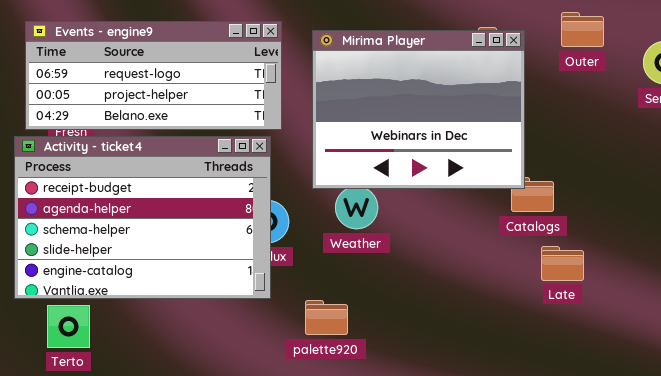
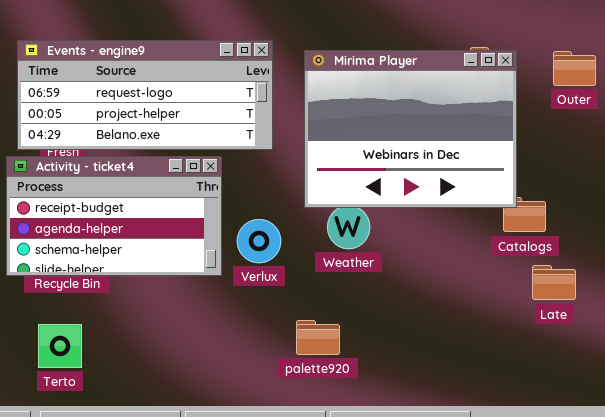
Outer: [561,12,604,47] -> [553,51,596,86], moved
Activity - ticket4: [14,136,271,299] -> [6,156,222,276], resized

